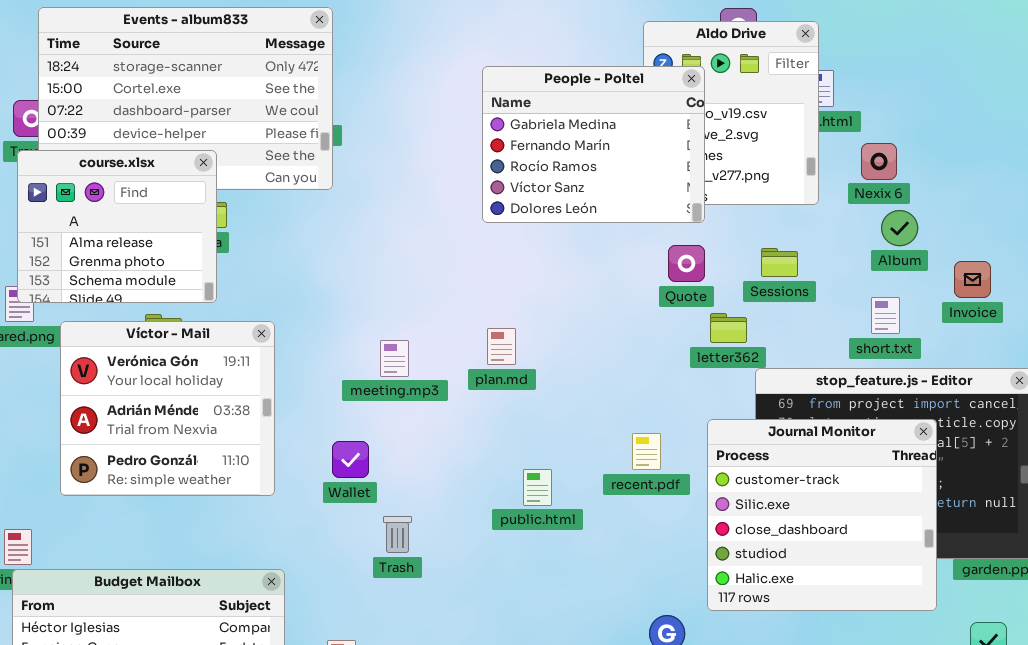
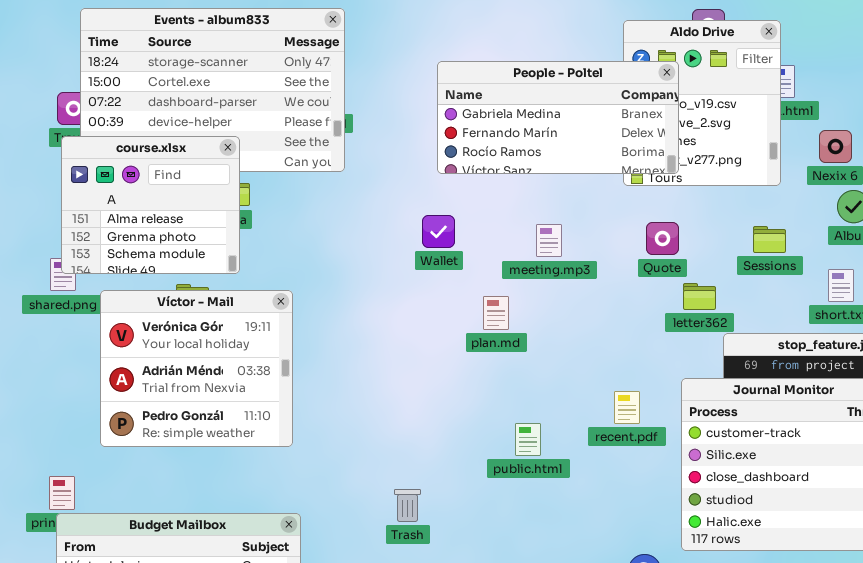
People - Poltel: [482,66,705,223] -> [437,61,679,174], resized
Sessions: [761,248,798,277] -> [753,226,786,253], moved
meeting.mp3: [380,340,409,377] -> [536,224,562,257], moved
Wallet: [332,441,369,478] -> [422,215,455,248], moved
Trash: [383,516,412,553] -> [394,489,421,522], moved

